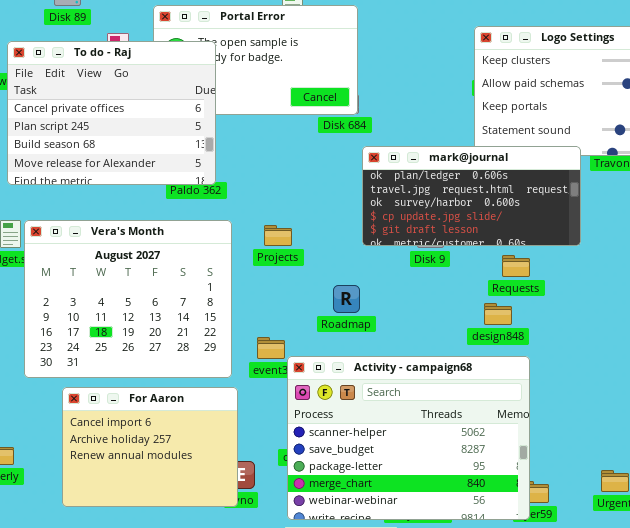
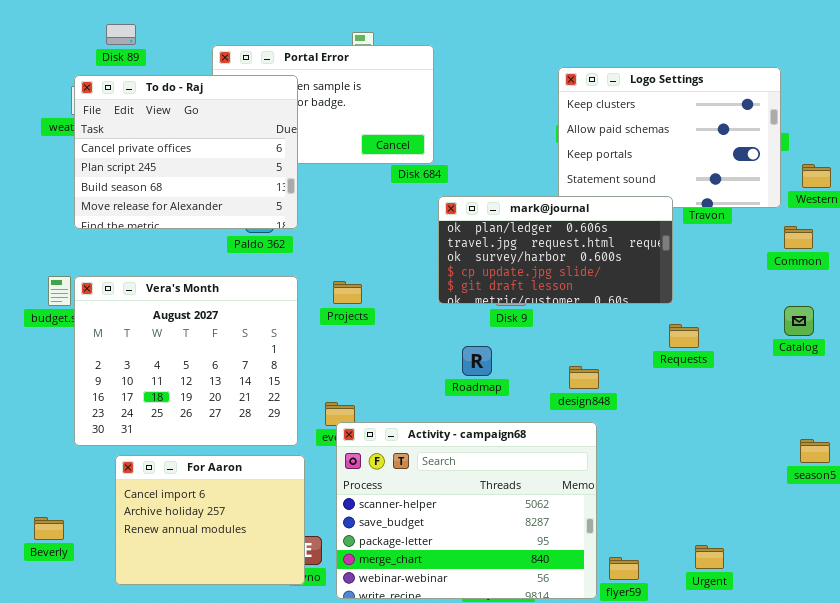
To do - Raj: [7,41,216,185] -> [74,75,298,229], moved
Requests: [502,255,530,277] -> [669,324,699,348], moved
Roadmap: [333,285,360,313] -> [462,346,492,376], moved
Activity - campaign68: [287,356,530,520] -> [336,422,597,599], moved

